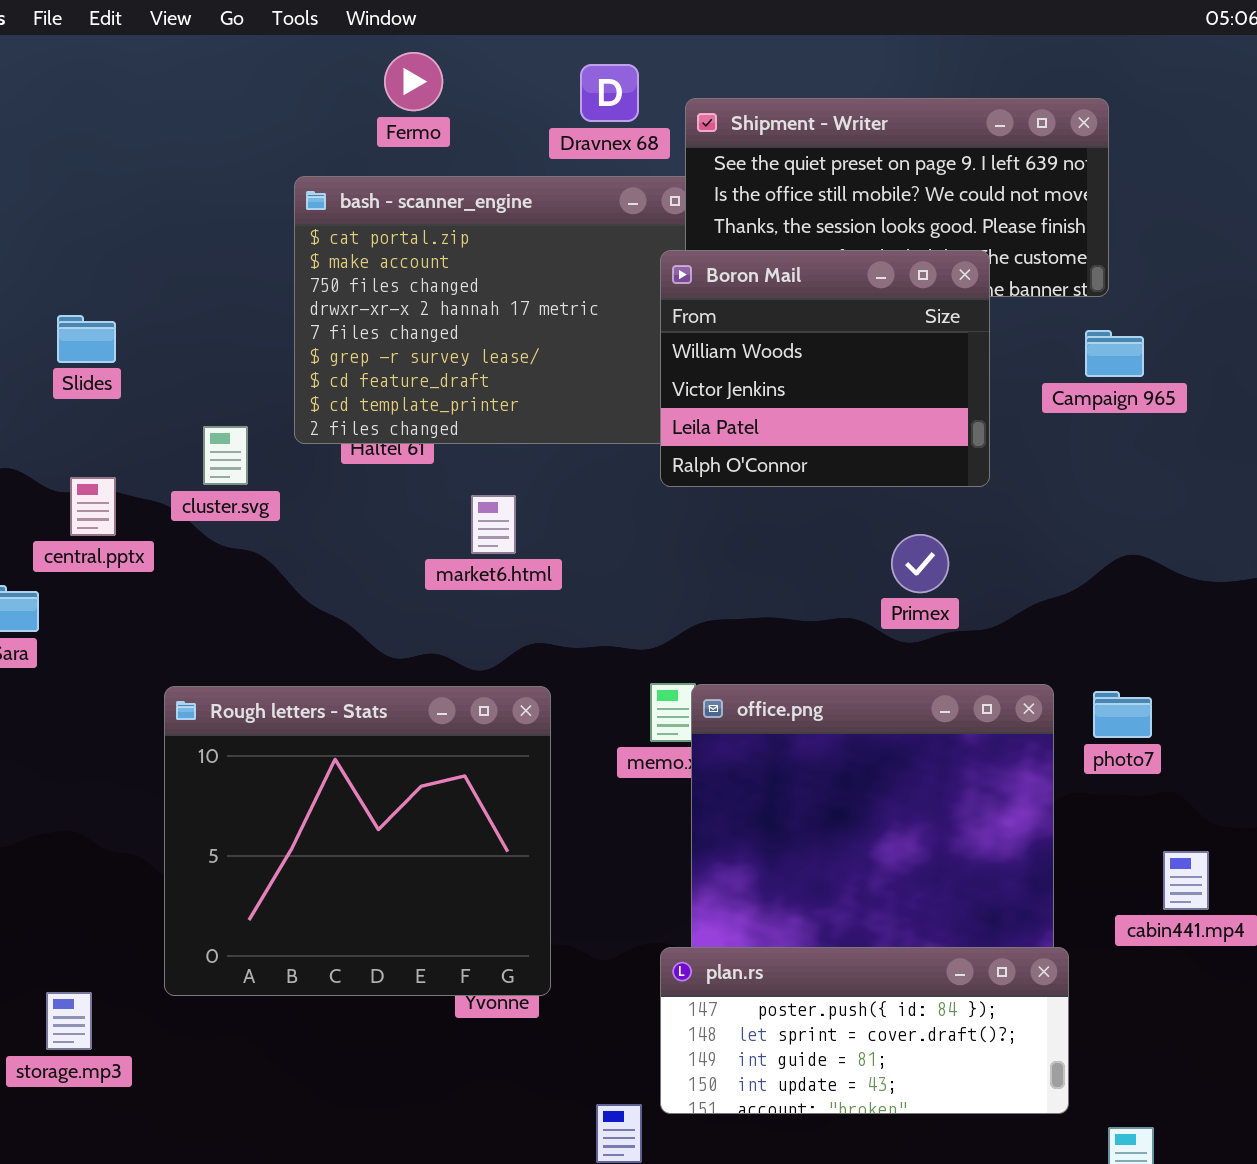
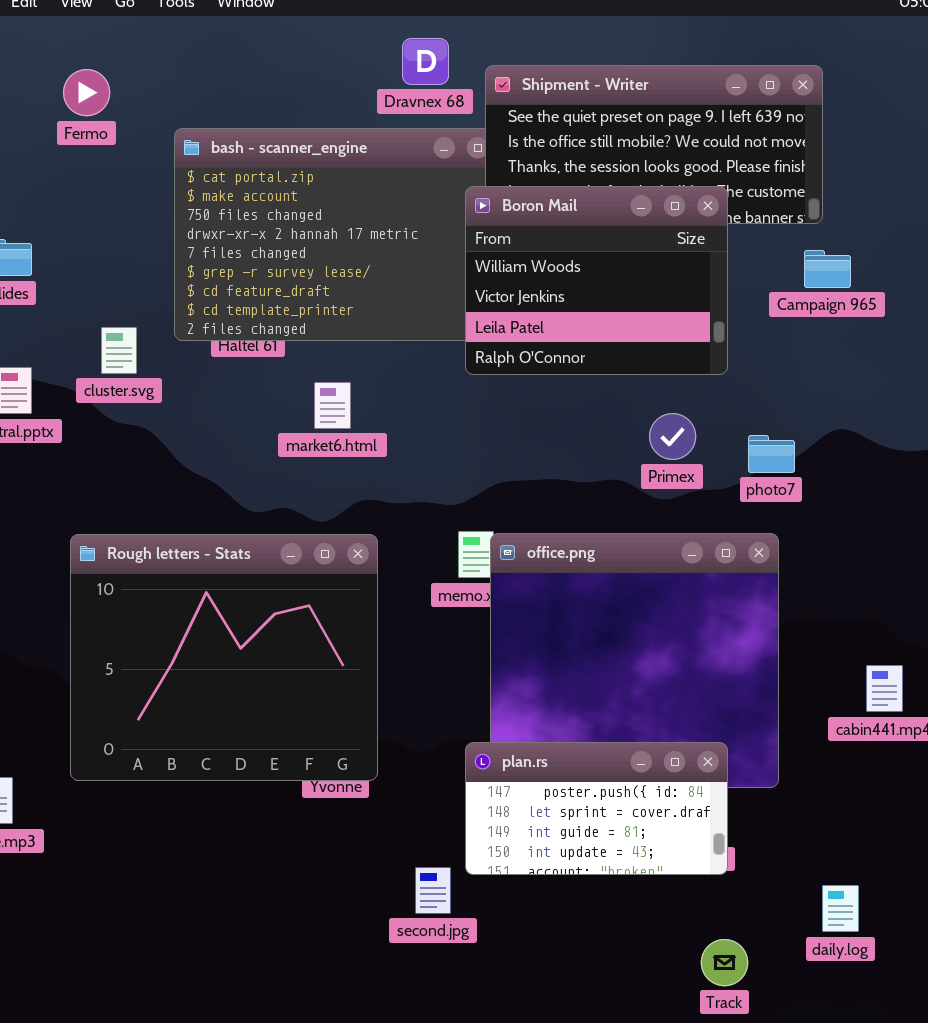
Fermo: [384,52,443,111] -> [63,69,110,116], moved
photo7: [1093,691,1152,738] -> [748,435,795,473], moved
plan.rs: [660,947,1069,1114] -> [465,742,728,875], resized

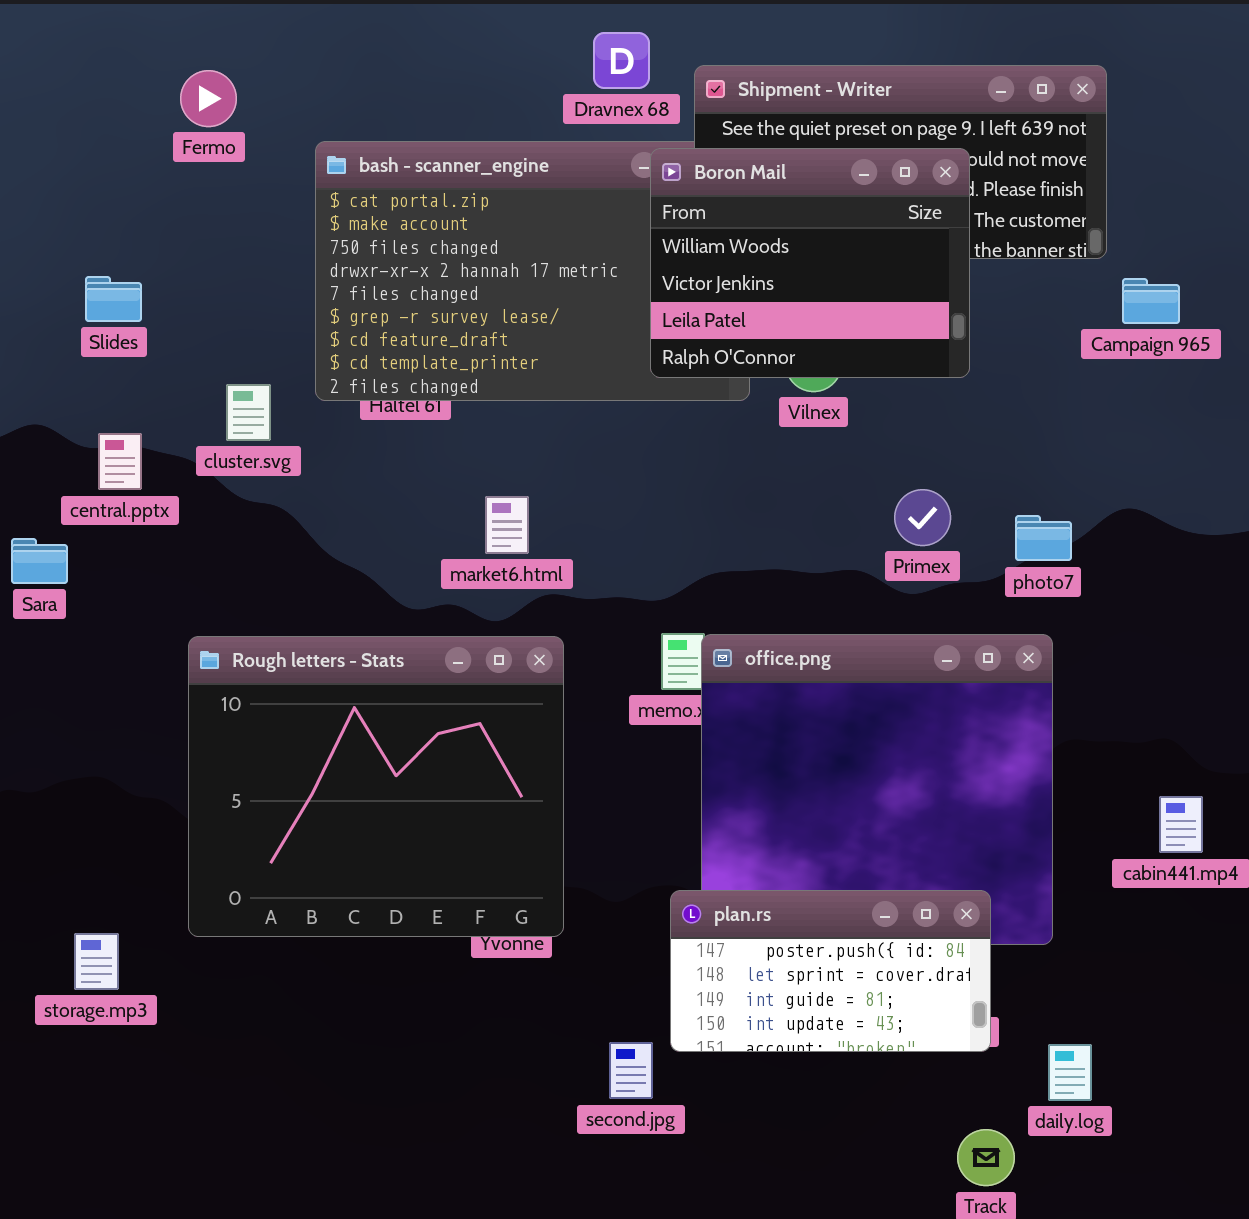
Boron Mail: [465,186,728,375] -> [650,148,970,378], moved
Campaign 965: [804,250,851,288] -> [1122,278,1180,324], moved
market6.html: [314,382,351,429] -> [485,496,529,554], moved
daily.log: [822,885,859,932] -> [1048,1044,1092,1101], moved

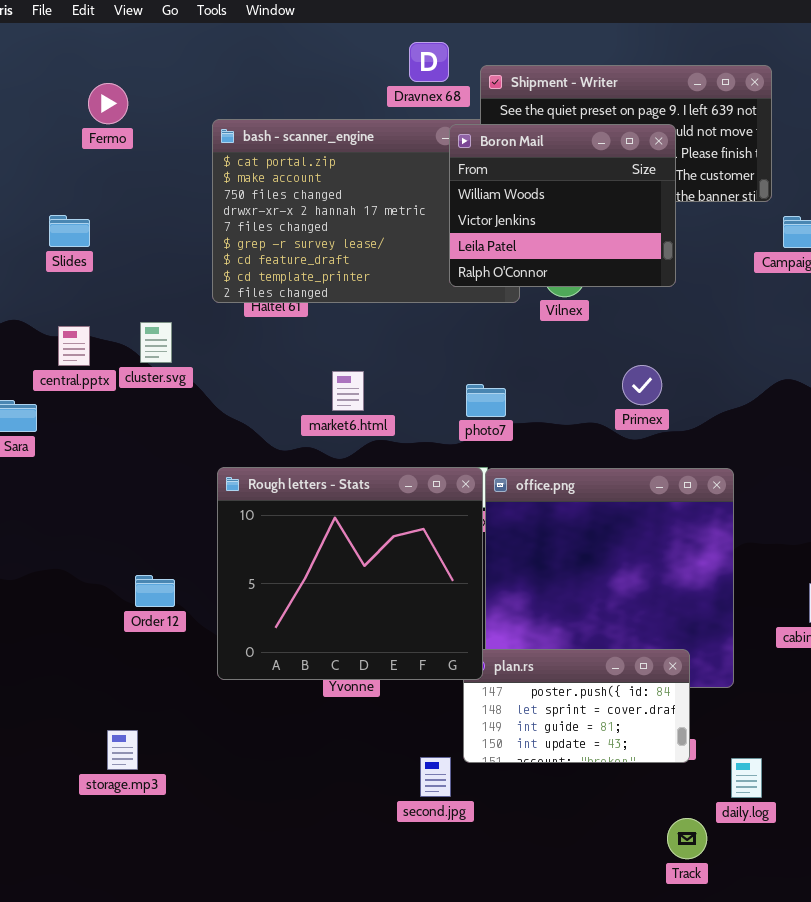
Fermo: [180,70,237,127] -> [88,83,128,124], moved
cluster.svg: [226,384,271,441] -> [140,322,172,363], moved
photo7: [1015,515,1072,561] -> [466,384,506,417], moved
Rough letters - Stats: [188,636,564,937] -> [217,467,483,680], moved
storage.mp3: [74,933,119,990] -> [107,730,138,770], moved

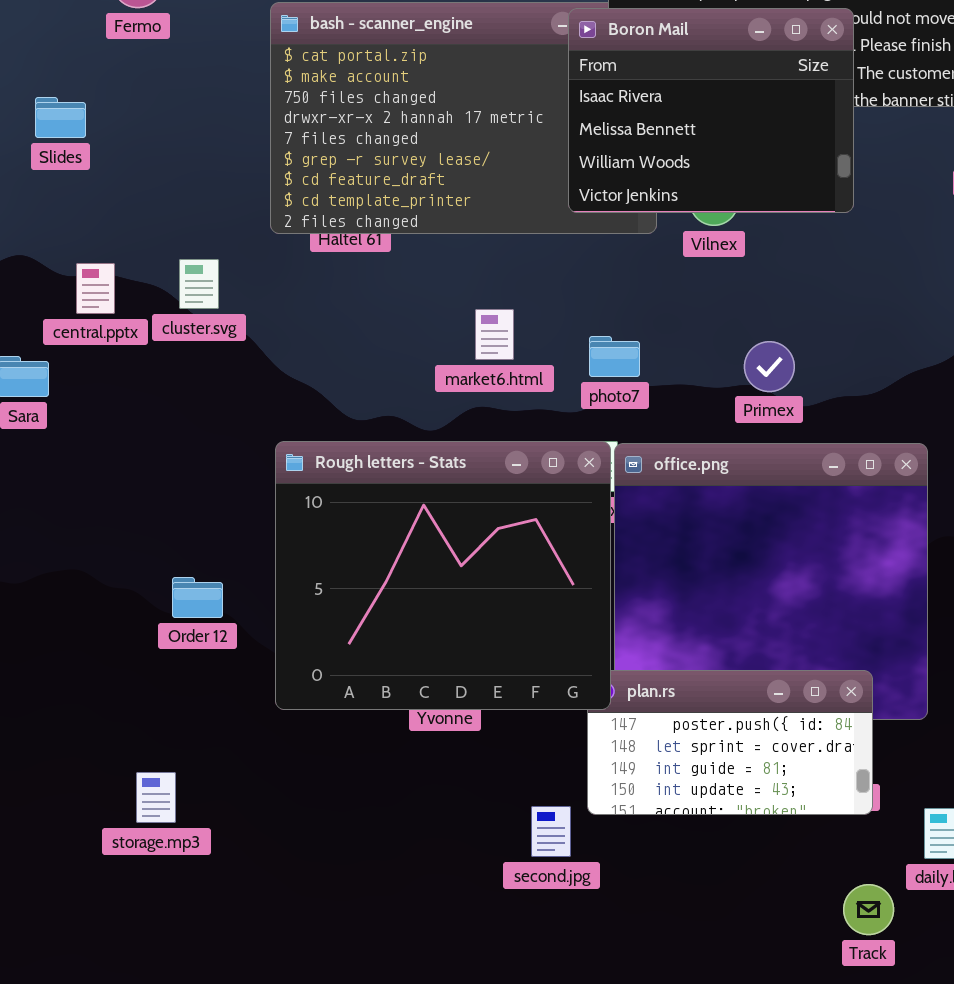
Boron Mail: [449,124,676,287] -> [568,8,854,213], scrolled up 2 rows
Slides: [49,215,90,247] -> [35,97,86,138], moved
Primex: [622,365,662,405] -> [744,341,795,392], moved
market6.html: [332,371,364,411] -> [475,309,514,360], moved

